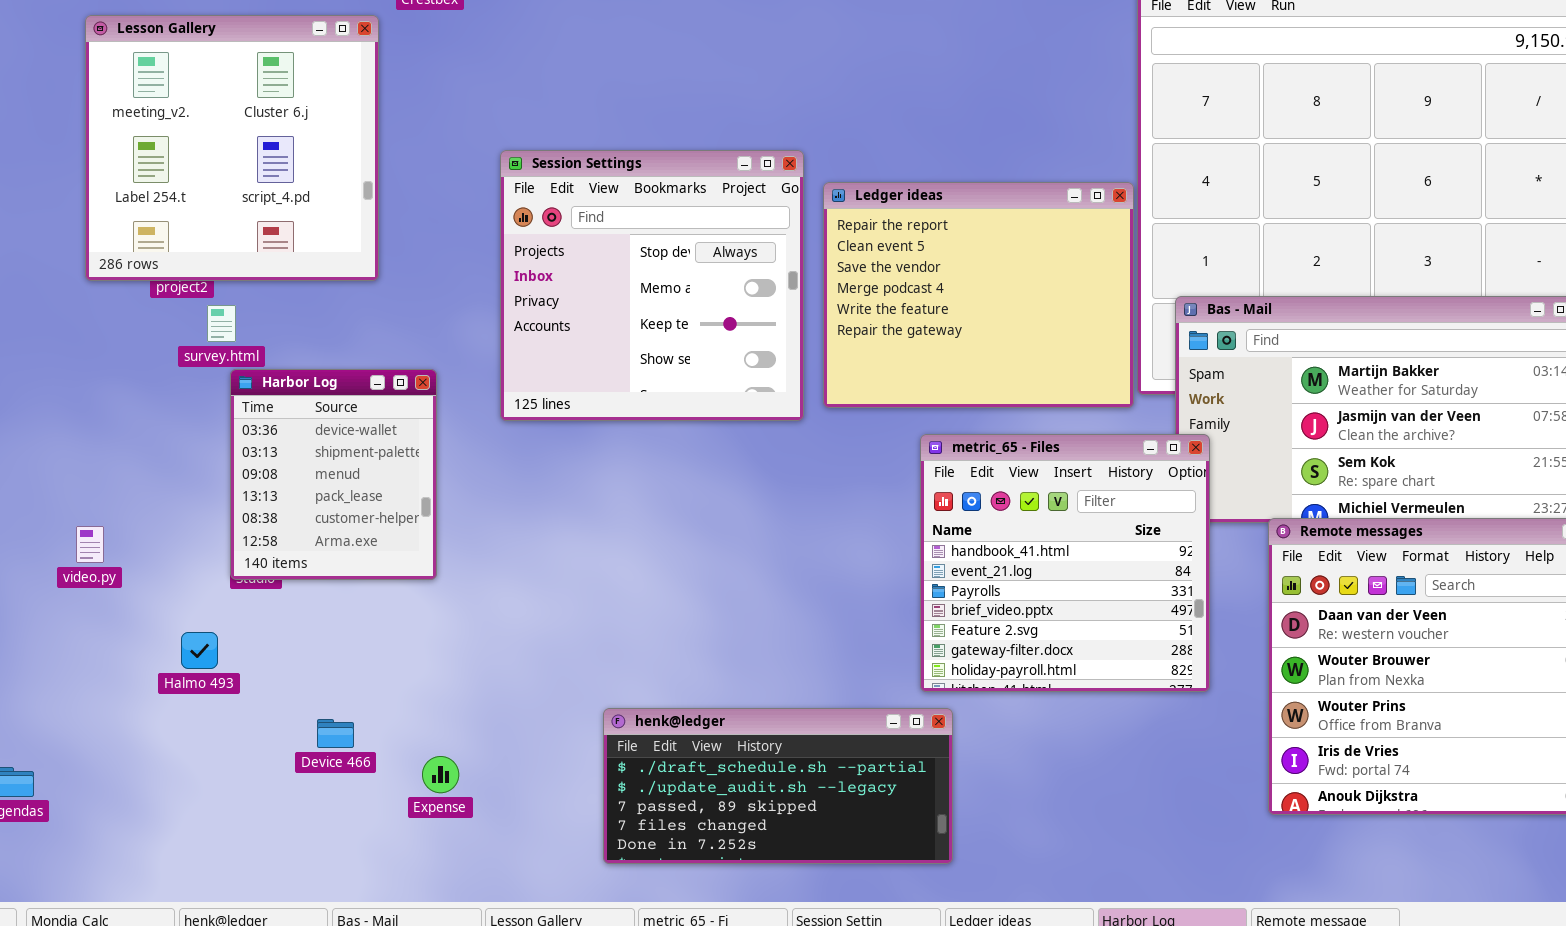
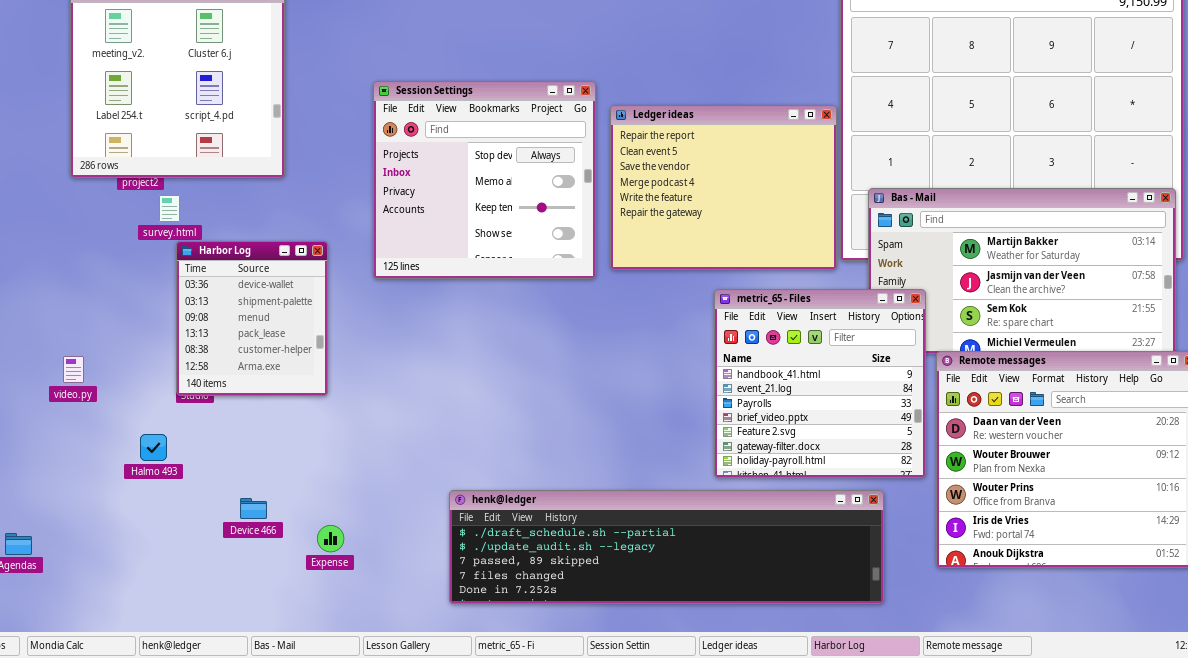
metric_65 - Files: [920,434,1210,692] -> [714,289,926,478], moved
henk@ledger: [603,708,953,864] -> [449,490,884,604], resized

